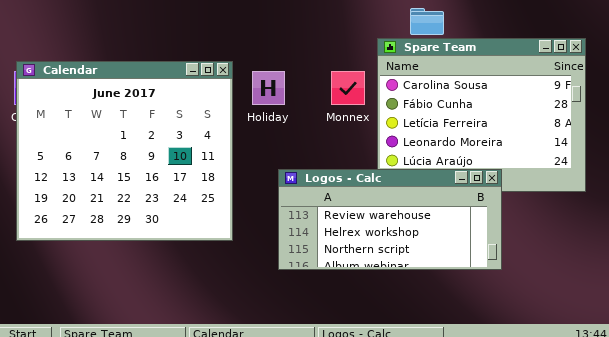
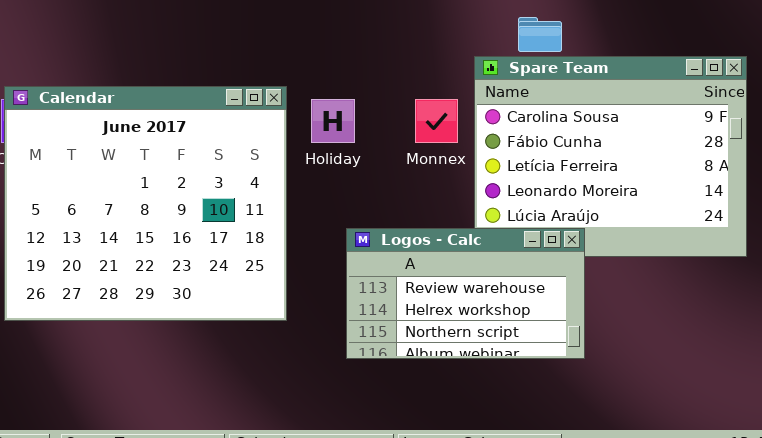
Logos - Calc: [278,169,502,270] -> [346,228,585,359], resized

